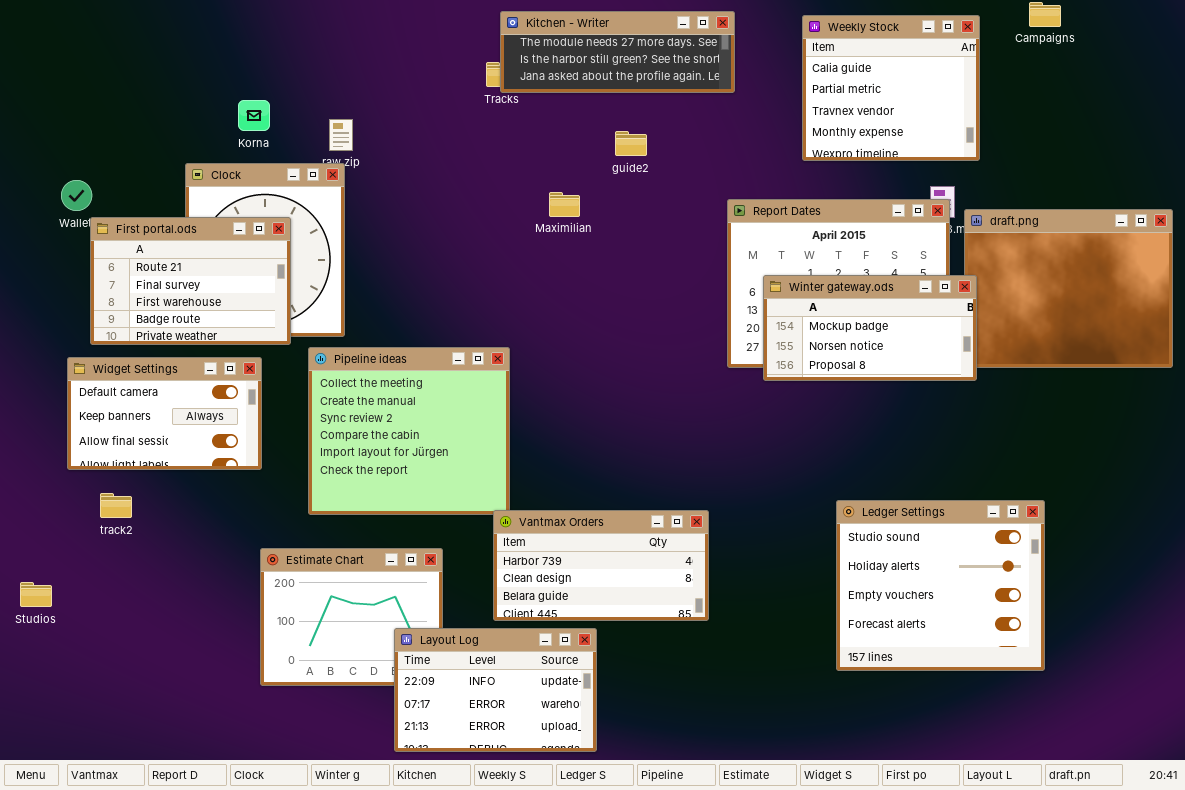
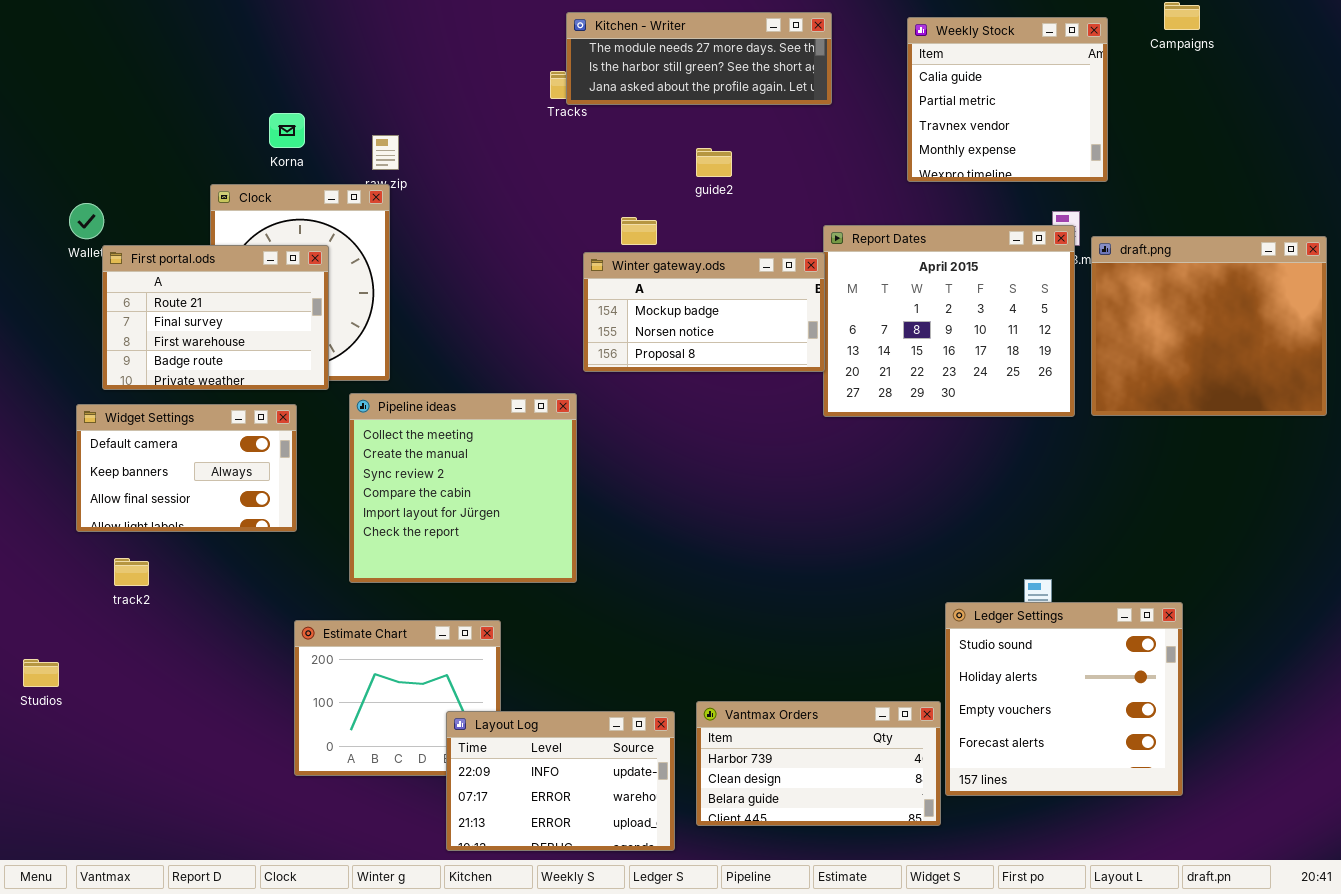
Winter gateway.ods: [763,275,977,381] -> [583,252,825,372], moved
Ledger Settings: [836,500,1045,671] -> [945,602,1183,796], moved
Vantmax Orders: [493,510,709,621] -> [696,701,941,826], moved

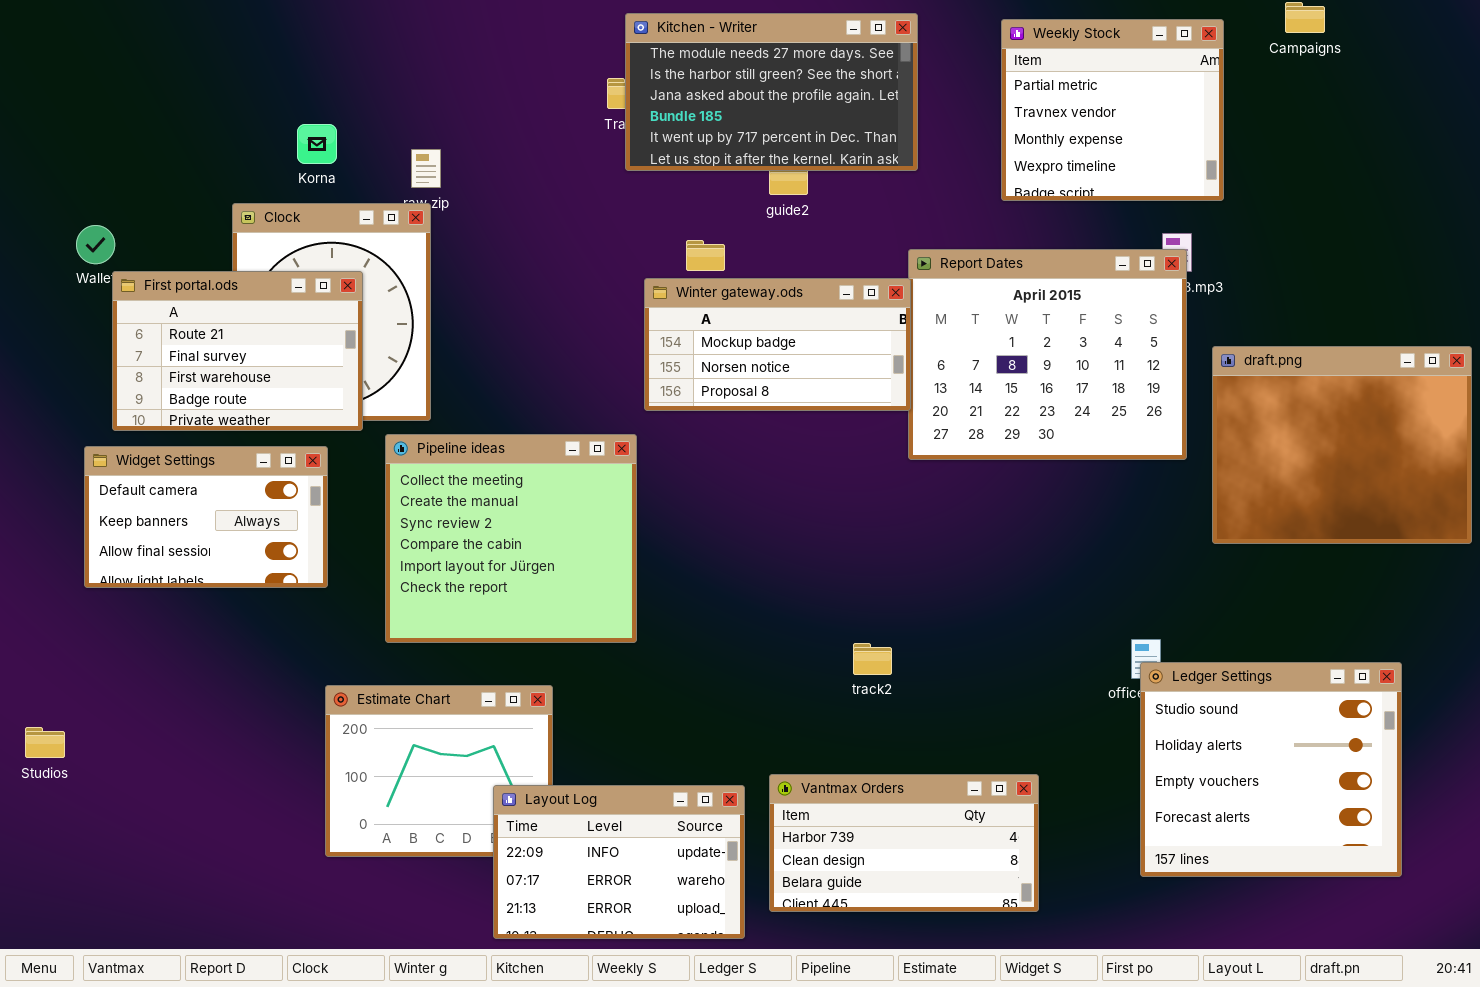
Kitchen - Writer: [566,12,832,105] -> [625,13,918,171], resized
Weekly Stock: [907,17,1108,182] -> [1001,19,1224,201], scrolled down 1 row
draft.png: [1091,236,1327,416] -> [1212,346,1472,544], moved
track2: [114,558,149,586] -> [853,643,892,675], moved
Ledger Settings: [945,602,1183,796] -> [1140,662,1402,877], moved

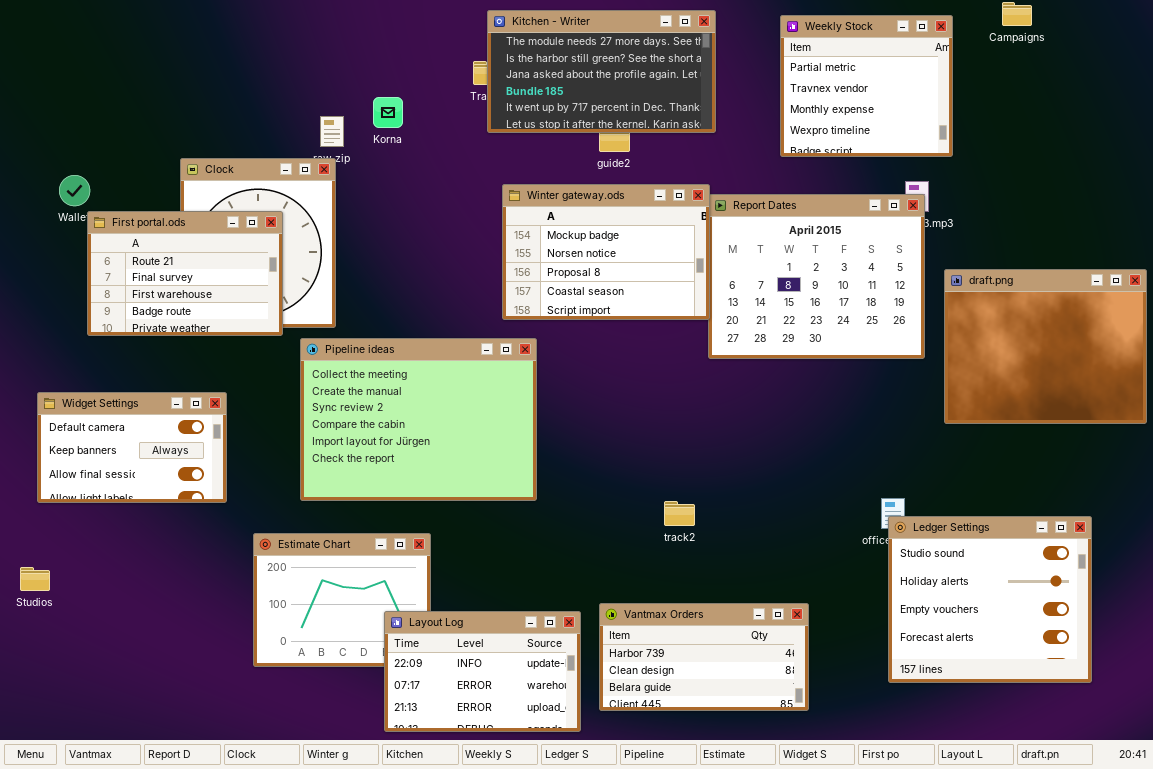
Korna: [297,124,337,164] -> [373,97,403,128], moved
Winter gateway.ods: [644,278,911,411] -> [502,184,710,320], resized
Pipeline ideas: [385,434,637,643] -> [300,338,537,501], resized
Widget Settings: [84,446,328,588] -> [37,392,227,503], moved

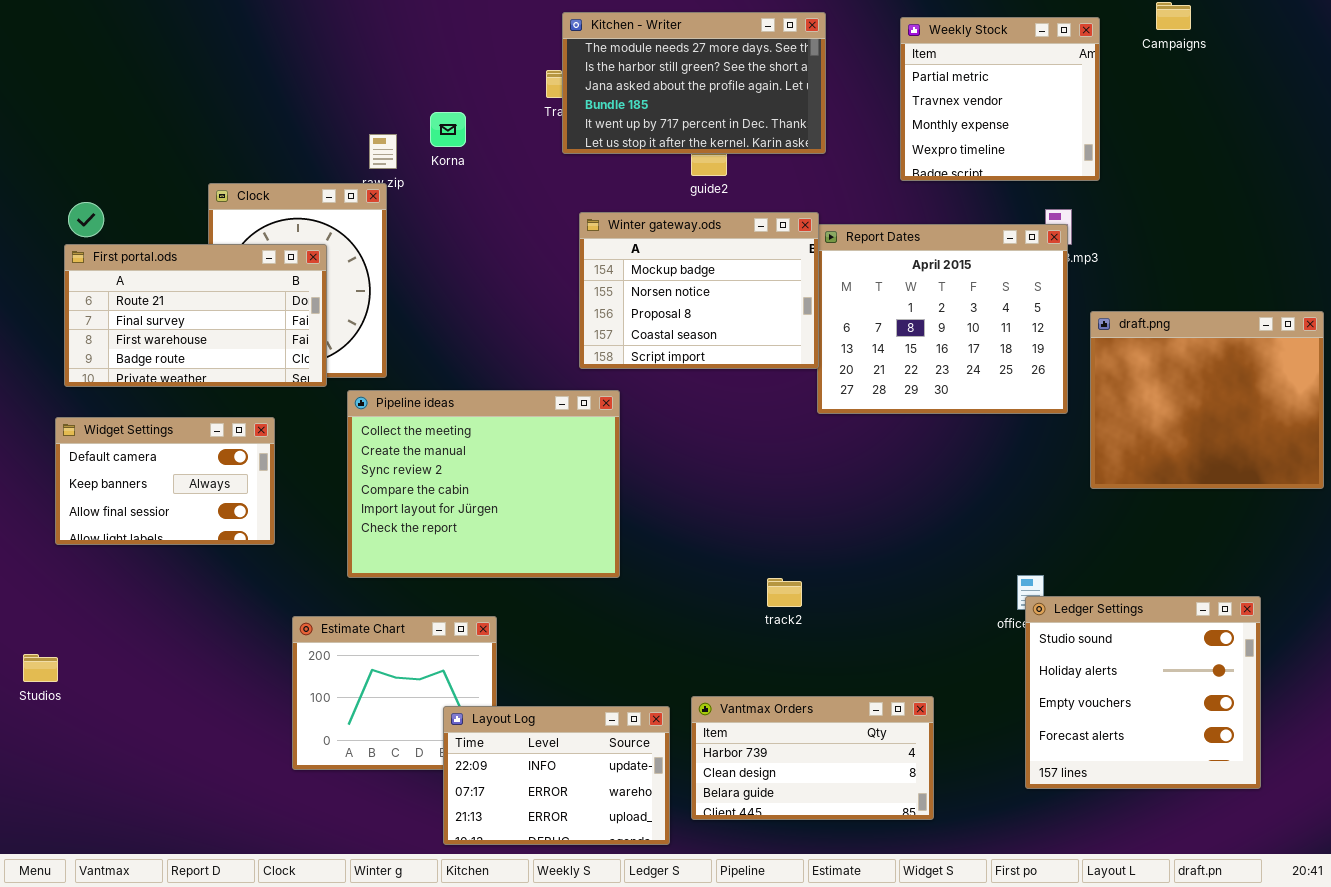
First portal.ods: [87,211,283,336] -> [64,244,327,387], resized
Widget Settings: [37,392,227,503] -> [55,417,275,545], moved

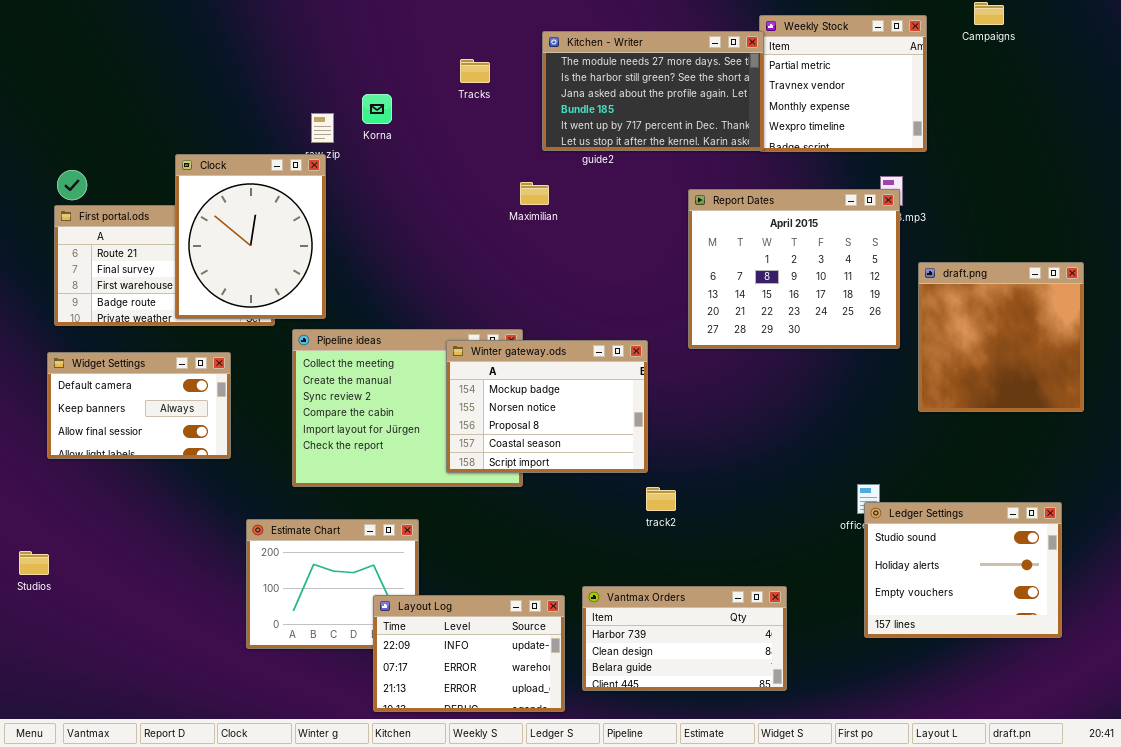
Kitchen - Writer: [562,12,826,154] -> [542,31,764,151], moved
Clock: [208,183,387,378] -> [175,154,326,319], raised
Winter gateway.ods: [579,212,819,369] -> [446,340,648,473], moved
draft.png: [1090,311,1324,489] -> [918,262,1084,412], resized
Ledger Settings: [1025,596,1261,789] -> [864,502,1062,638], resized

